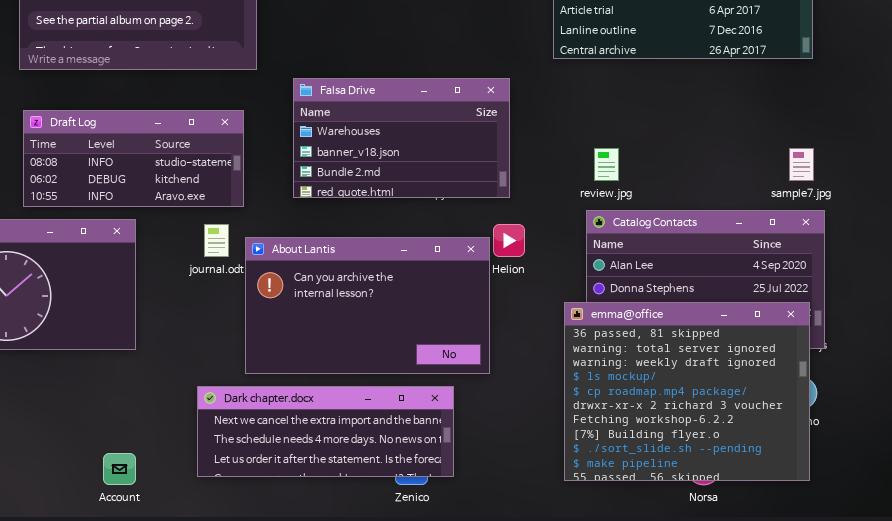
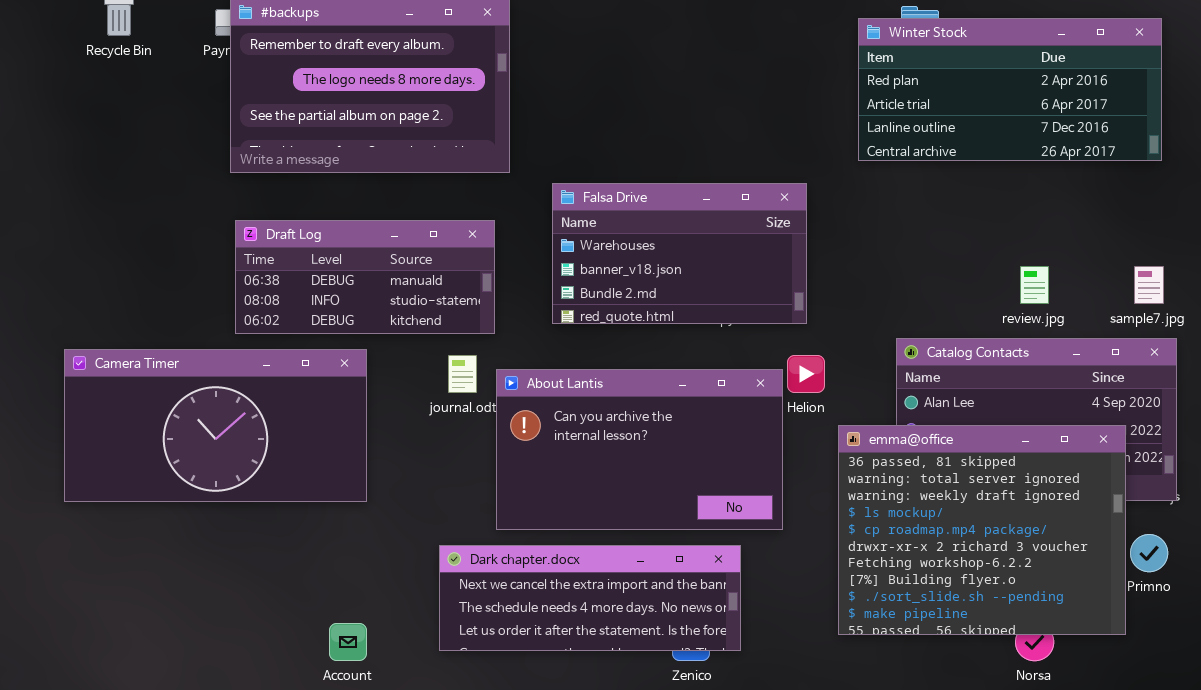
Draft Log: [23,110,244,207] -> [235,220,495,334], scrolled up 1 row
review.jpg: [594,148,619,181] -> [1020,266,1049,304], moved
emma@office: [564,302,810,481] -> [838,425,1126,635], moved

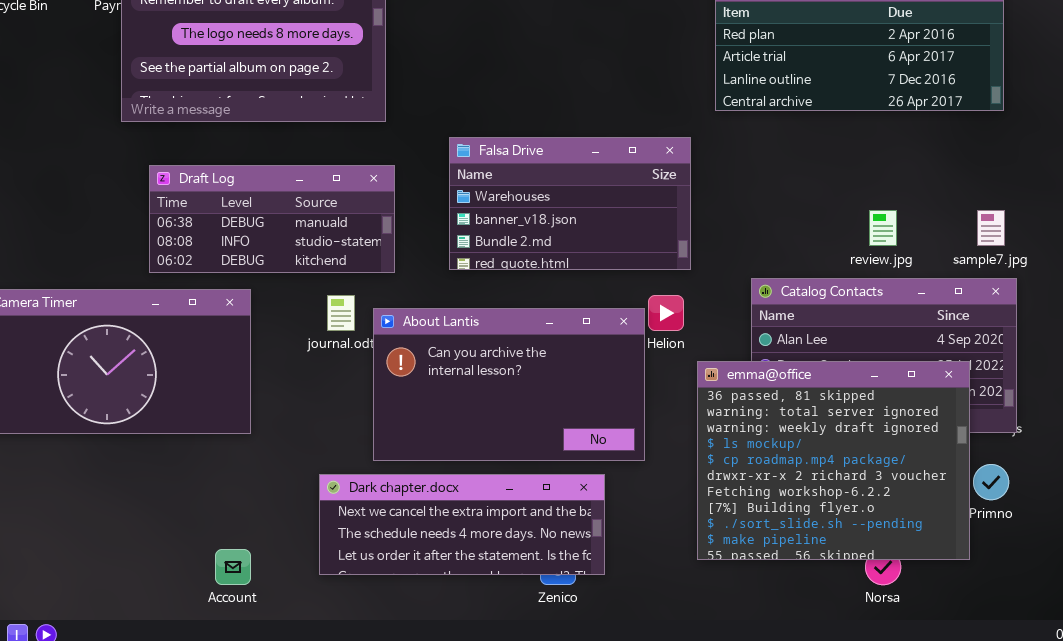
Falsa Drive: [552,183,807,324] -> [449,137,691,270], moved
Draft Log: [235,220,495,334] -> [149,165,395,273], moved

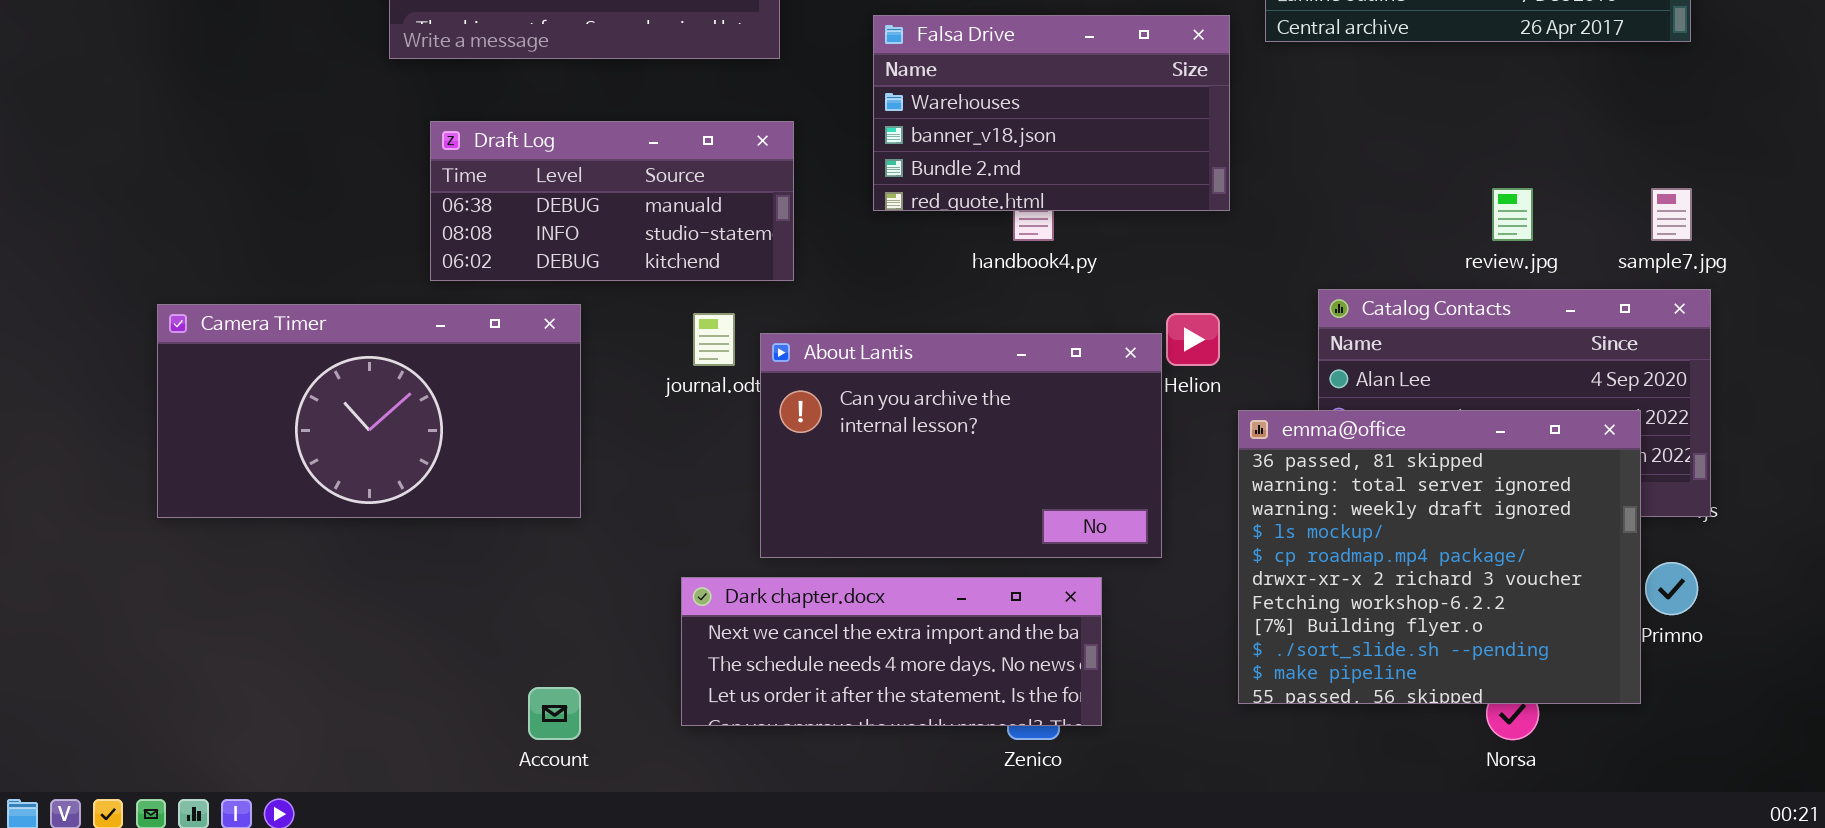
Falsa Drive: [449,137,691,270] -> [873,15,1230,211], moved

